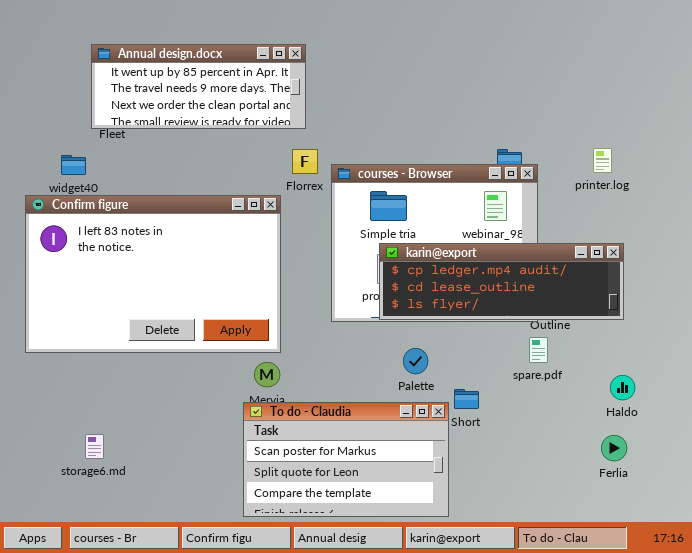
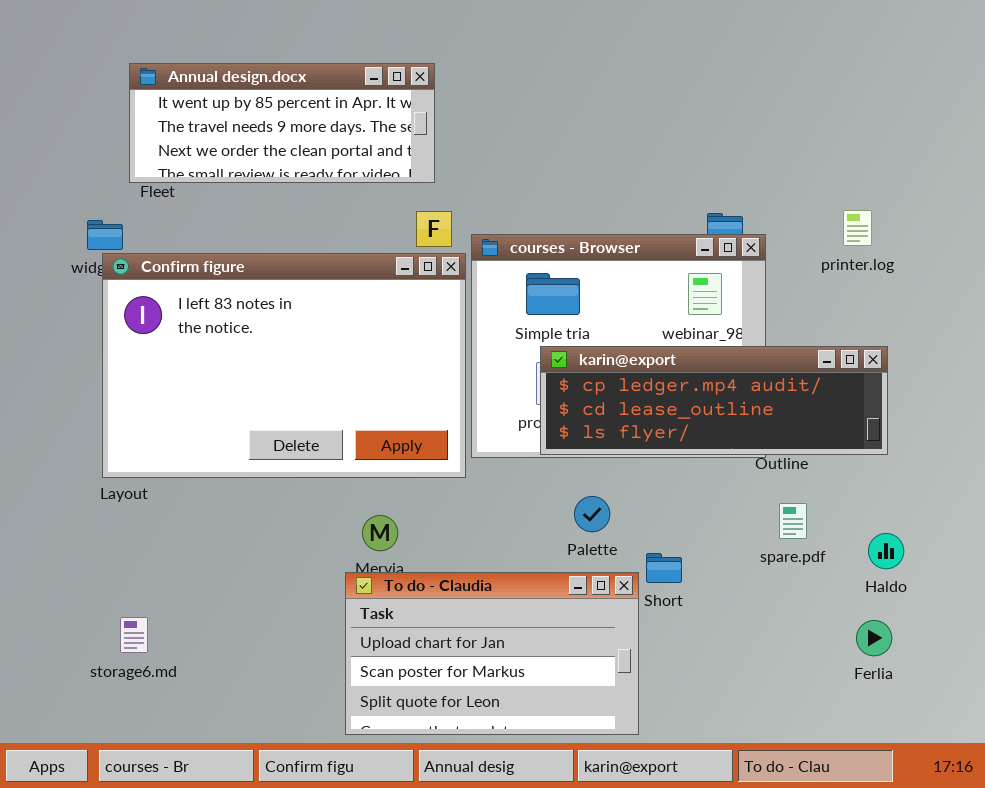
Confirm figure: [25,195,281,353] -> [102,253,466,478], moved
spare.pdf: [529,337,548,363] -> [779,503,807,539], moved
To do - Claudia: [243,402,449,517] -> [345,572,639,735], scrolled up 1 row

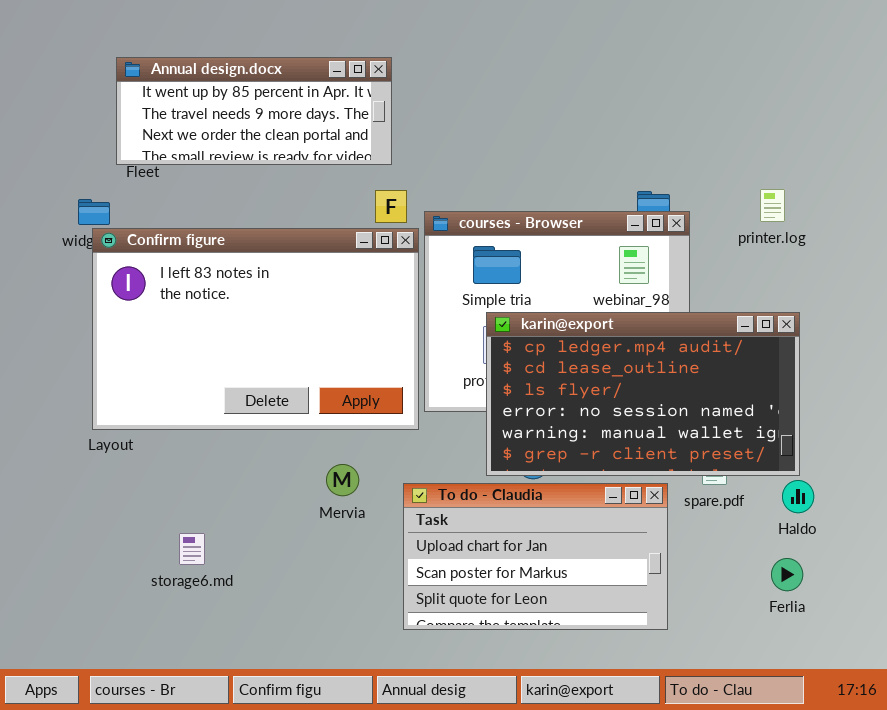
karin@export: [540,346,888,455] -> [486,312,800,476], resized
To do - Claudia: [345,572,639,735] -> [403,483,668,630], moved
storage6.md: [120,617,148,653] -> [179,533,205,565], moved

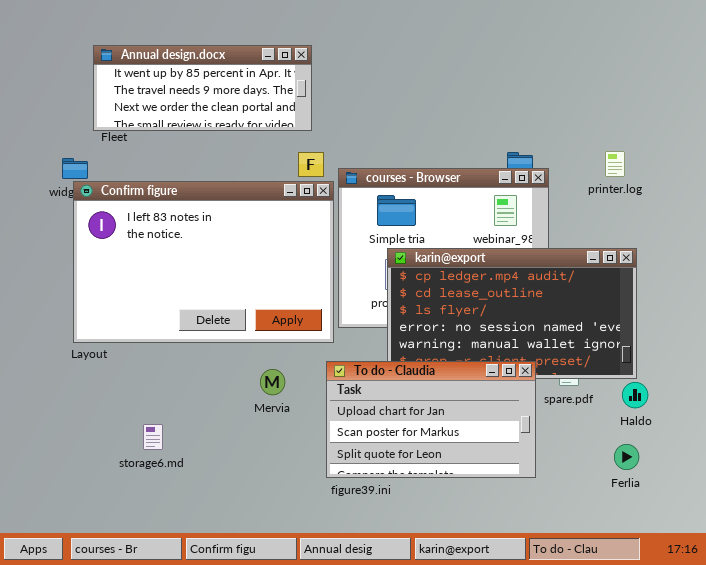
To do - Claudia: [403,483,668,630] -> [326,361,536,478], moved

